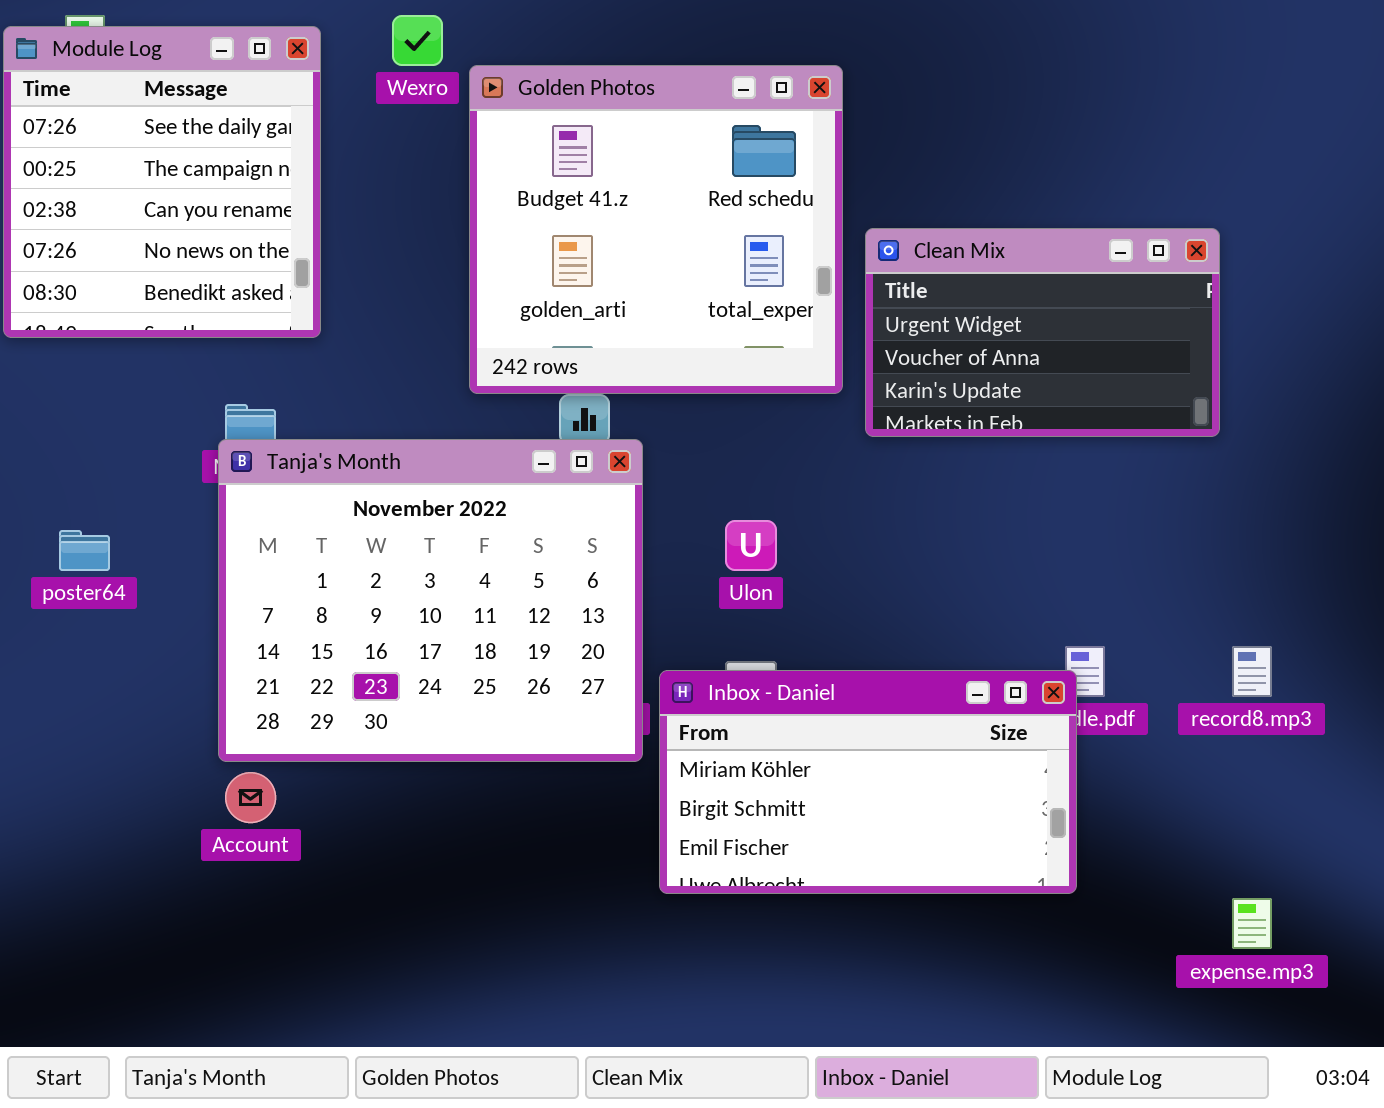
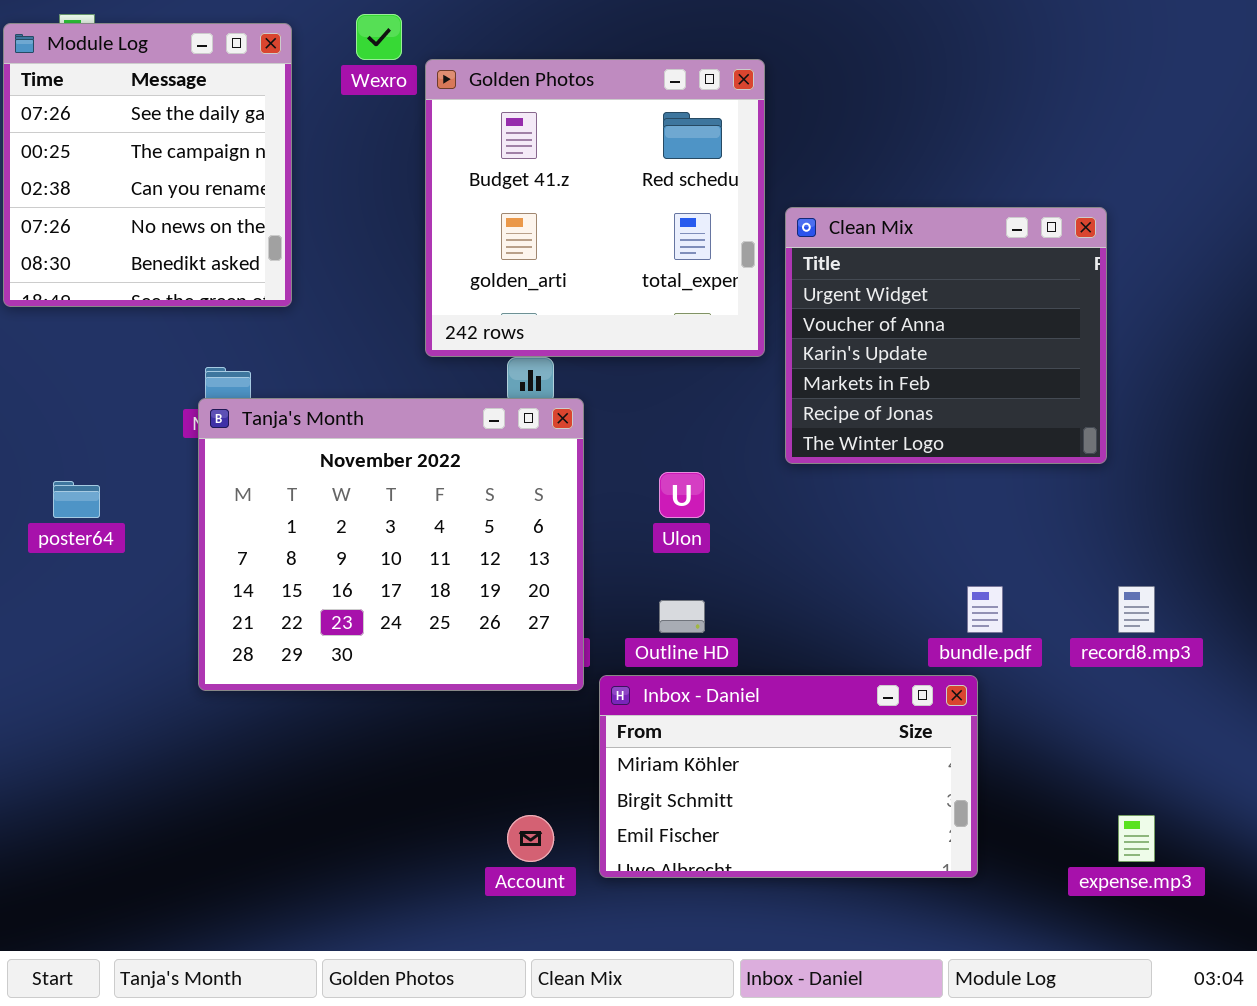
Clean Mix: [865,228,1220,437] -> [785,207,1107,464], resized
Inbox - Daniel: [659,670,1077,894] -> [599,675,978,878], moved
Account: [225,772,276,823] -> [507,815,554,862], moved

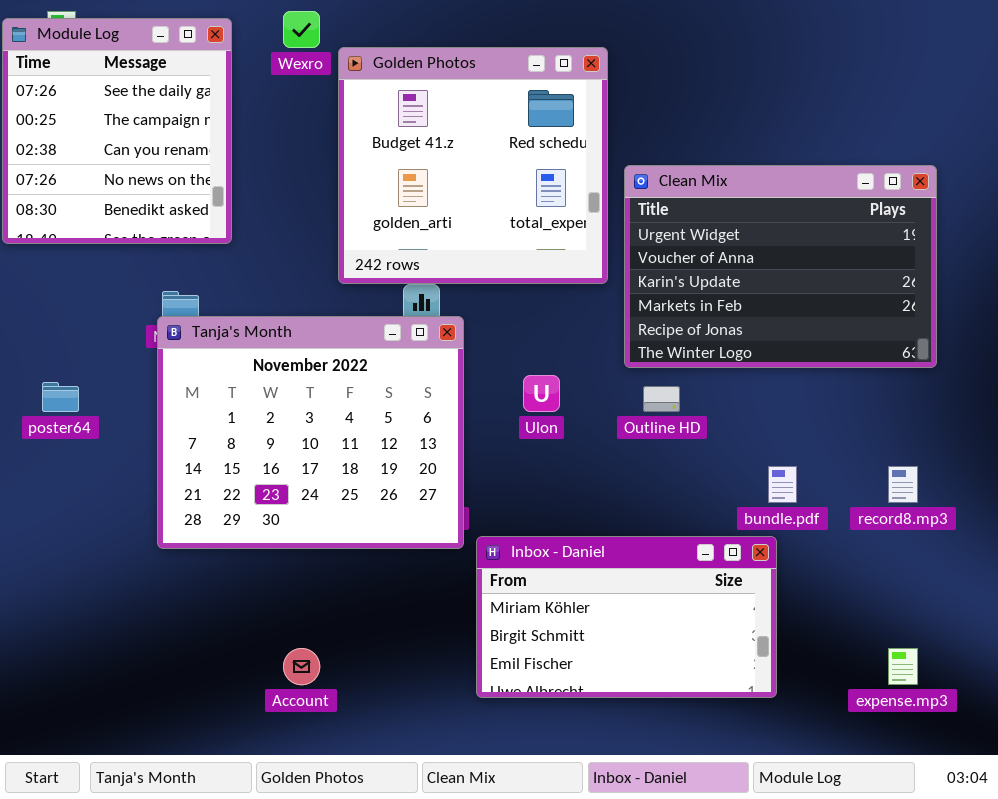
Clean Mix: [785,207,1107,464] -> [624,165,937,368], resized
Outline HD: [659,600,705,633] -> [643,386,680,412], moved
Account: [507,815,554,862] -> [283,648,320,685], moved

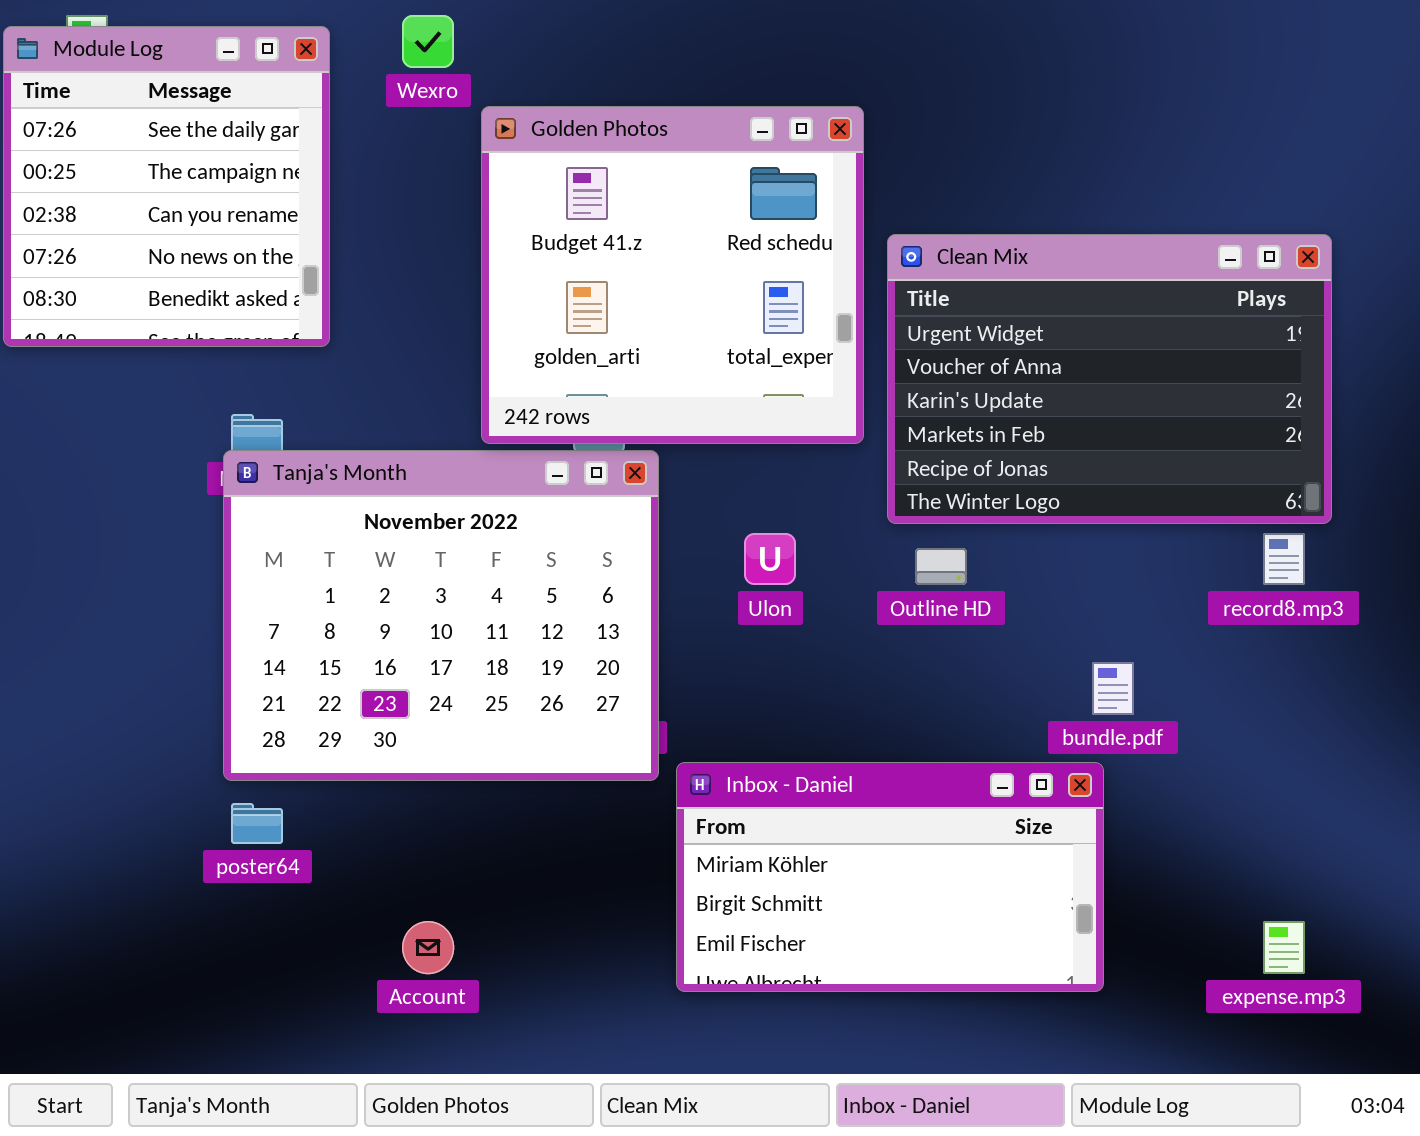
Golden Photos: [338,47,608,284] -> [481,106,864,444], moved
poster64: [42,382,79,412] -> [231,803,283,844], moved
record8.mp3: [888,466,918,503] -> [1263,533,1305,585], moved

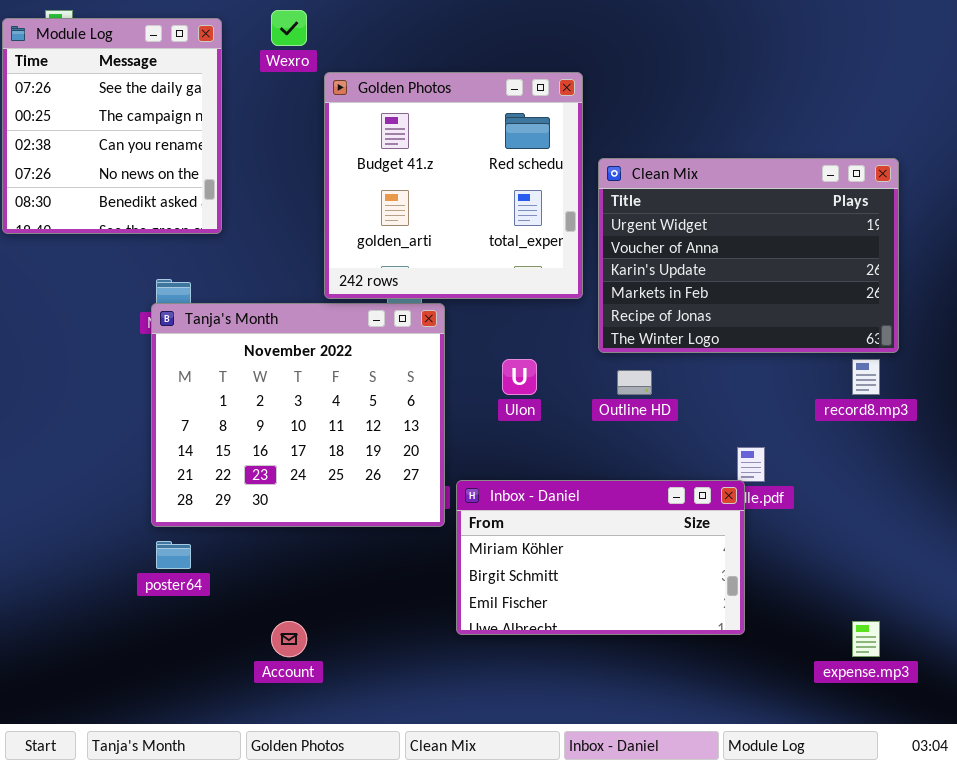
Inbox - Daniel: [676,762,1104,992] -> [456,480,745,635], moved

